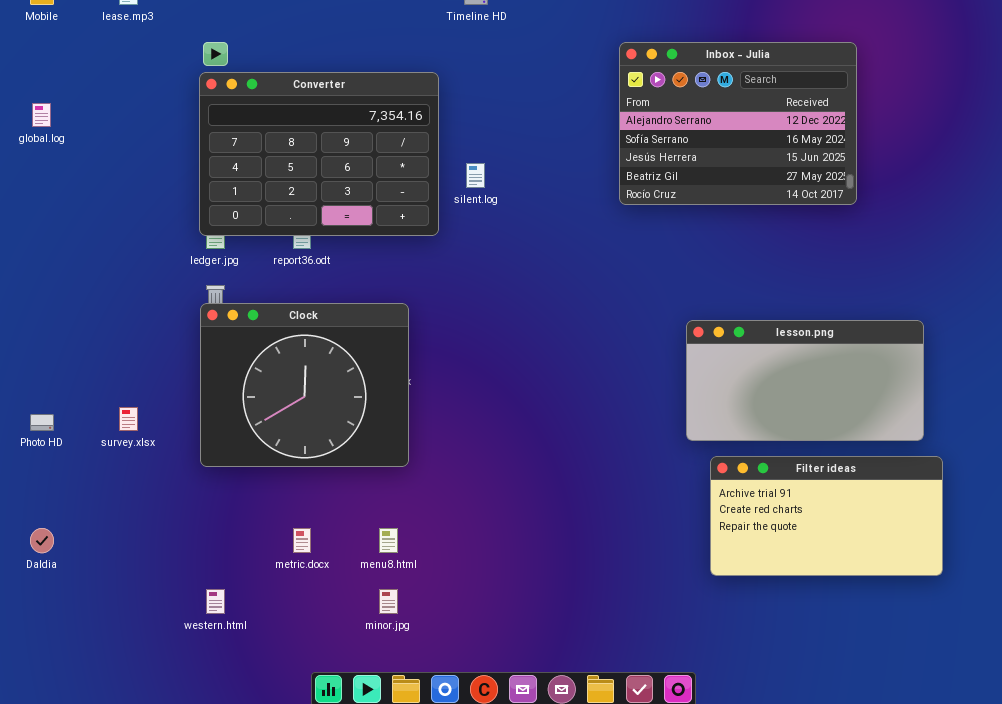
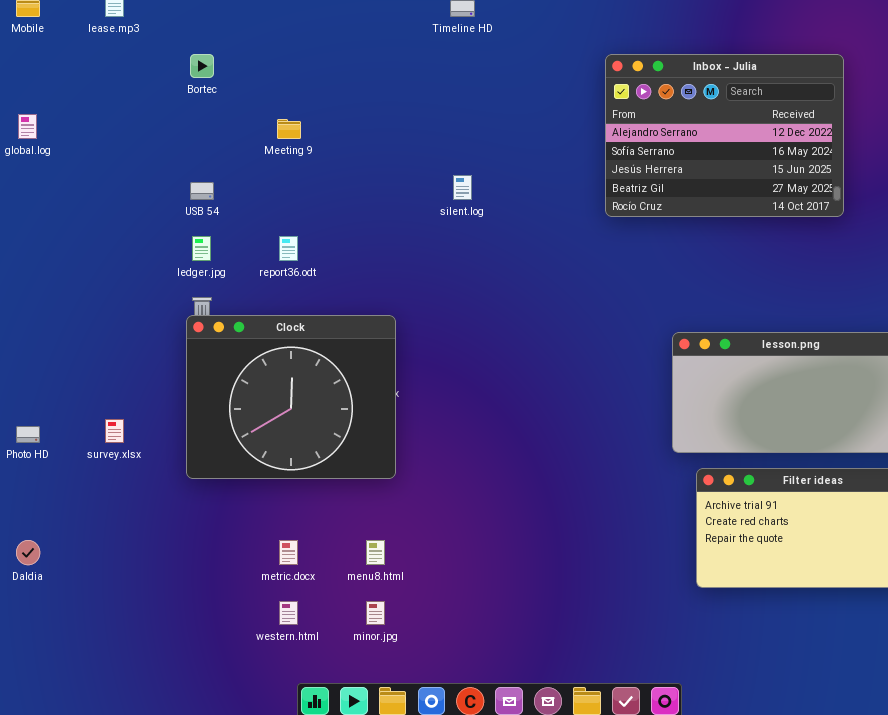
Converter: [199,72,439,236] -> none, closed
western.html: [206,589,225,614] -> [279,601,298,625], moved

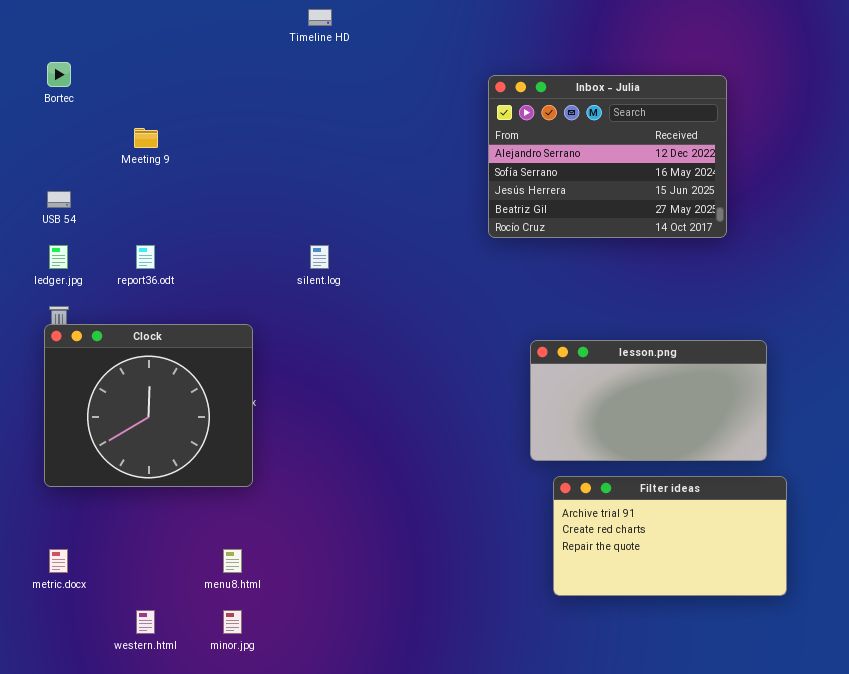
Inbox - Julia: [605,54,844,217] -> [488,75,727,238], moved
silent.log: [453,175,472,200] -> [310,245,329,269], moved
metric.docx: [279,540,298,565] -> [49,549,68,573], moved

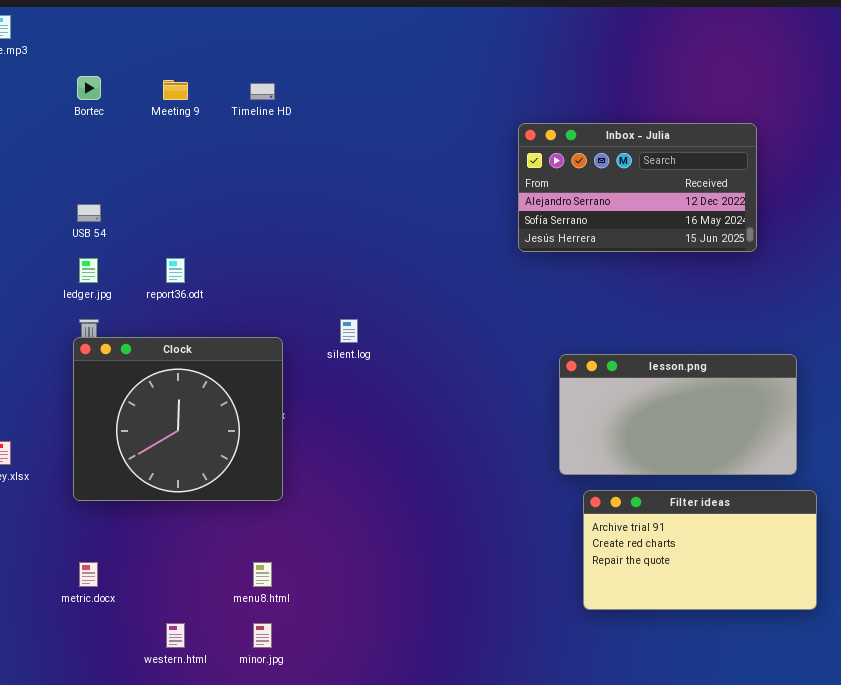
Timeline HD: [308,9,332,26] -> [250,83,275,100], moved
Inbox - Julia: [488,75,727,238] -> [518,123,757,252], resized
Meeting 9: [134,128,158,148] -> [163,80,188,100], moved
silent.log: [310,245,329,269] -> [340,319,358,343], moved

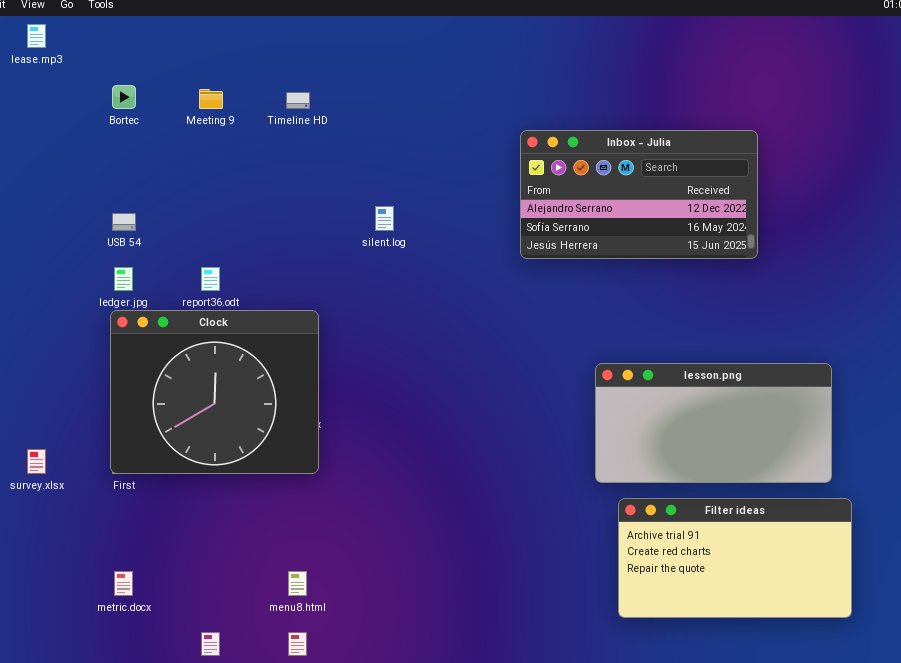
Inbox - Julia: [518,123,757,252] -> [520,130,758,259], moved
silent.log: [340,319,358,343] -> [375,206,394,231], moved
Clock: [73,337,283,501] -> [110,310,319,474], moved

